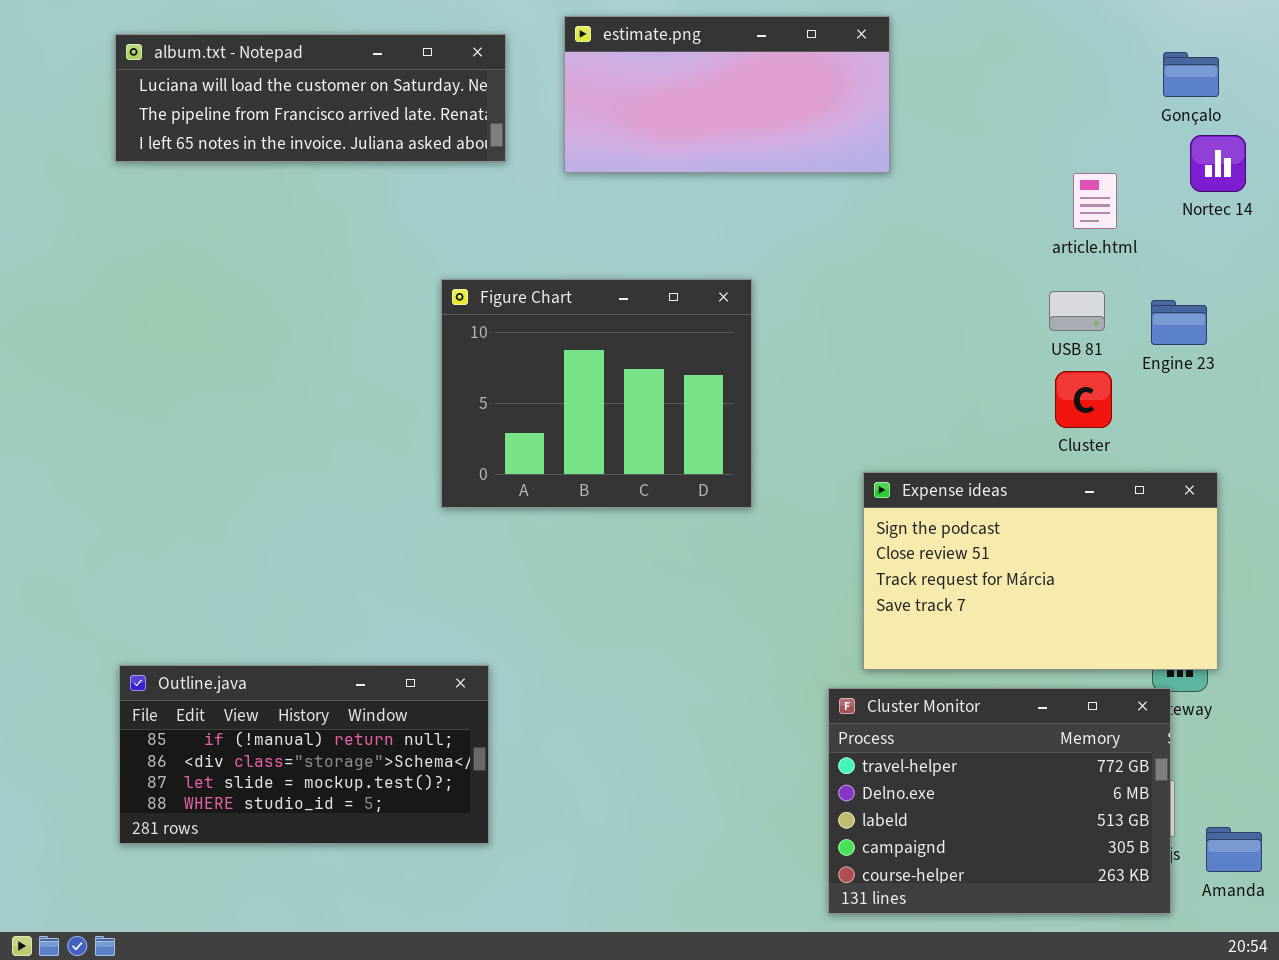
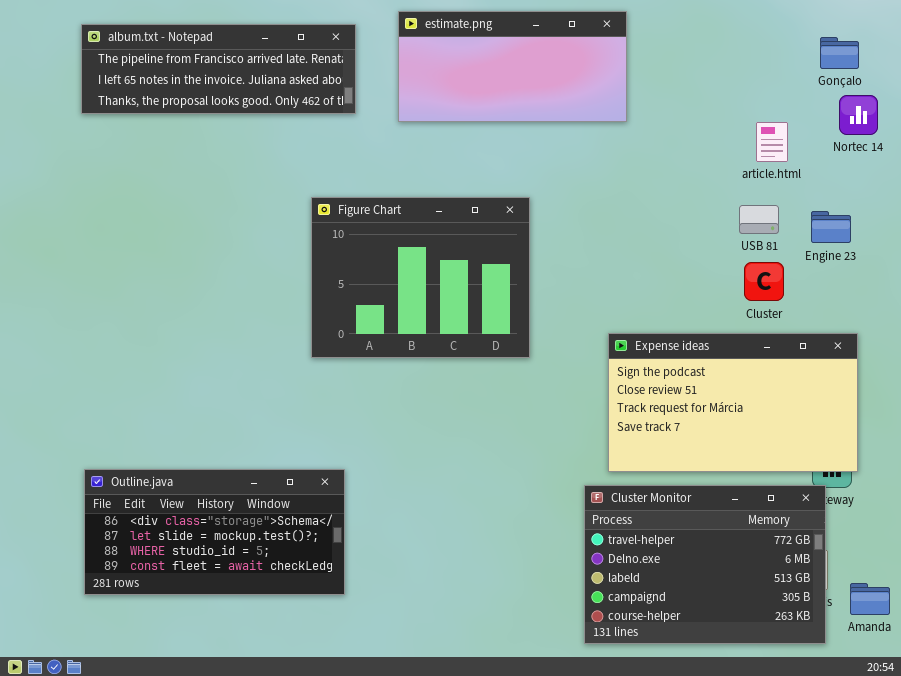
album.txt - Notepad: [115,34,506,162] -> [81,24,356,114], scrolled down 1 row
Outline.java: [119,665,489,844] -> [84,469,345,595], scrolled down 1 row

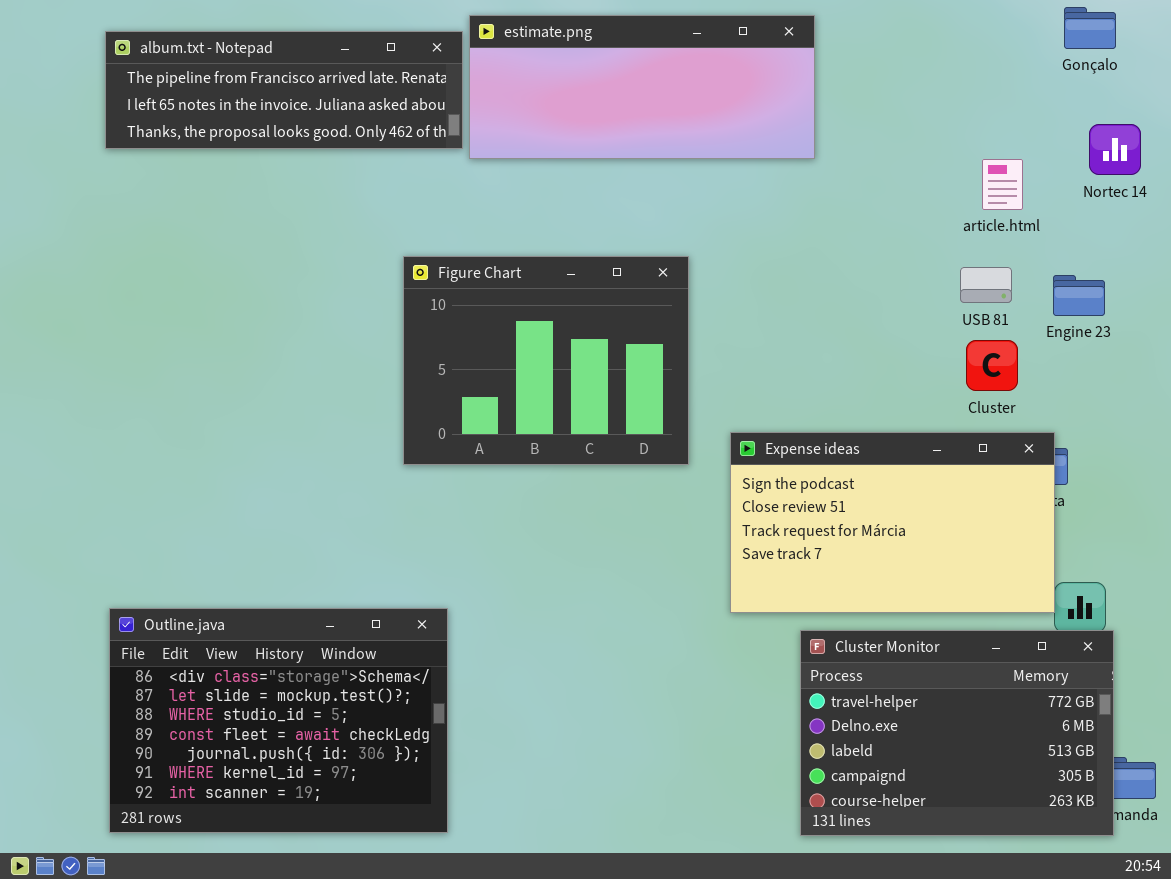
estimate.png: [398,11,627,122] -> [469,15,815,159], resized
Gonçalo: [820,37,859,69] -> [1064,7,1116,49], moved
Expense ideas: [608,333,858,472] -> [730,432,1055,613], moved
Outline.java: [84,469,345,595] -> [109,608,448,833], resized
Cluster Monitor: [584,485,826,644] -> [800,630,1114,836], moved

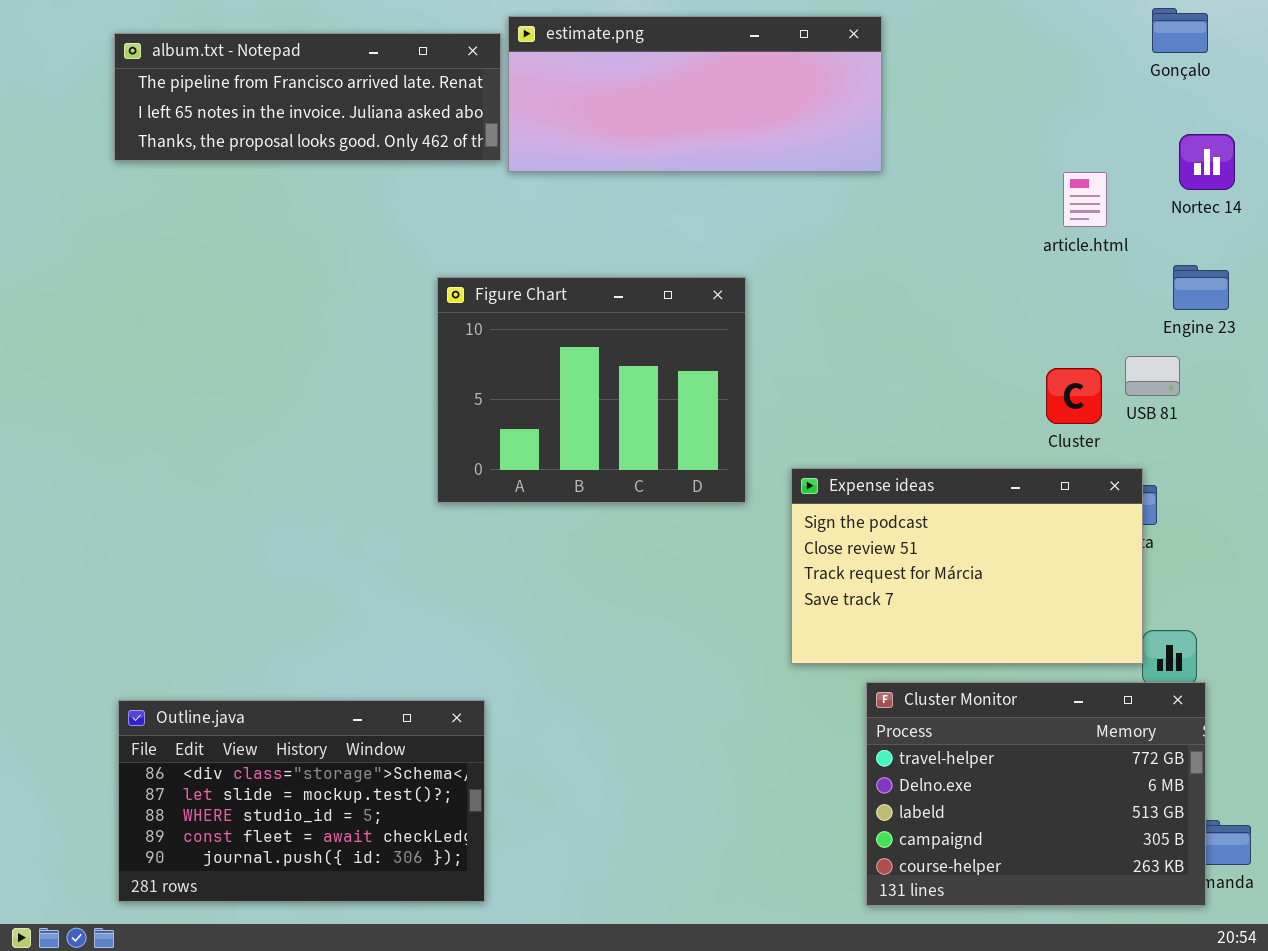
USB 81: [960,267,1012,303] -> [1125,356,1180,396], moved
Engine 23: [1053,275,1105,316] -> [1173,265,1229,310], moved
Outline.java: [109,608,448,833] -> [118,700,485,902], resized

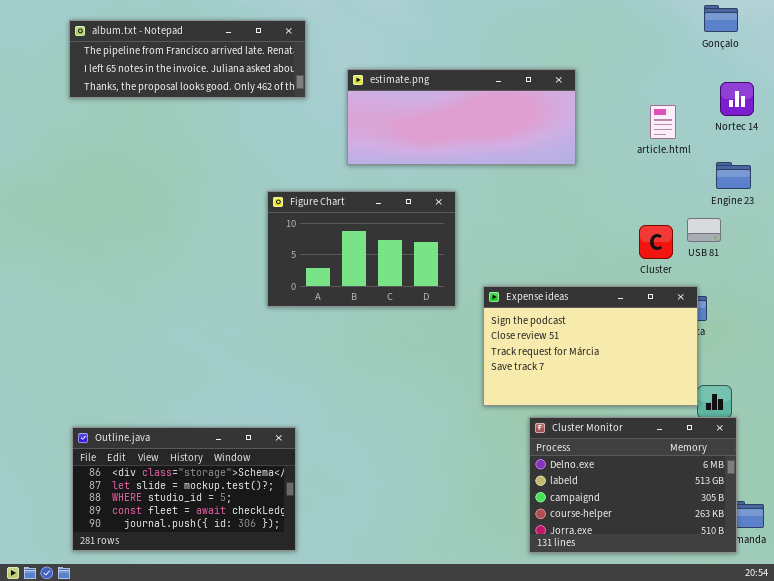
estimate.png: [508,16,882,172] -> [347,69,576,165], moved
Figure Chart: [437,277,746,503] -> [267,191,456,307], resized
Cluster Monitor: [866,682,1206,906] -> [529,417,737,553], scrolled down 1 row

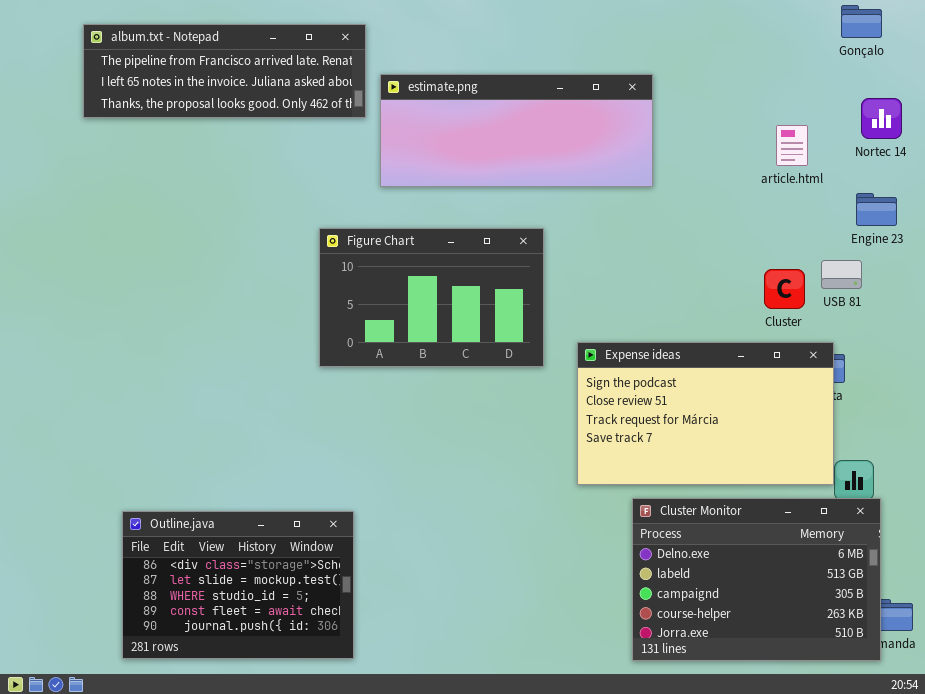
estimate.png: [347,69,576,165] -> [380,74,653,187], moved
Outline.java: [72,427,296,551] -> [122,511,354,659], resized

